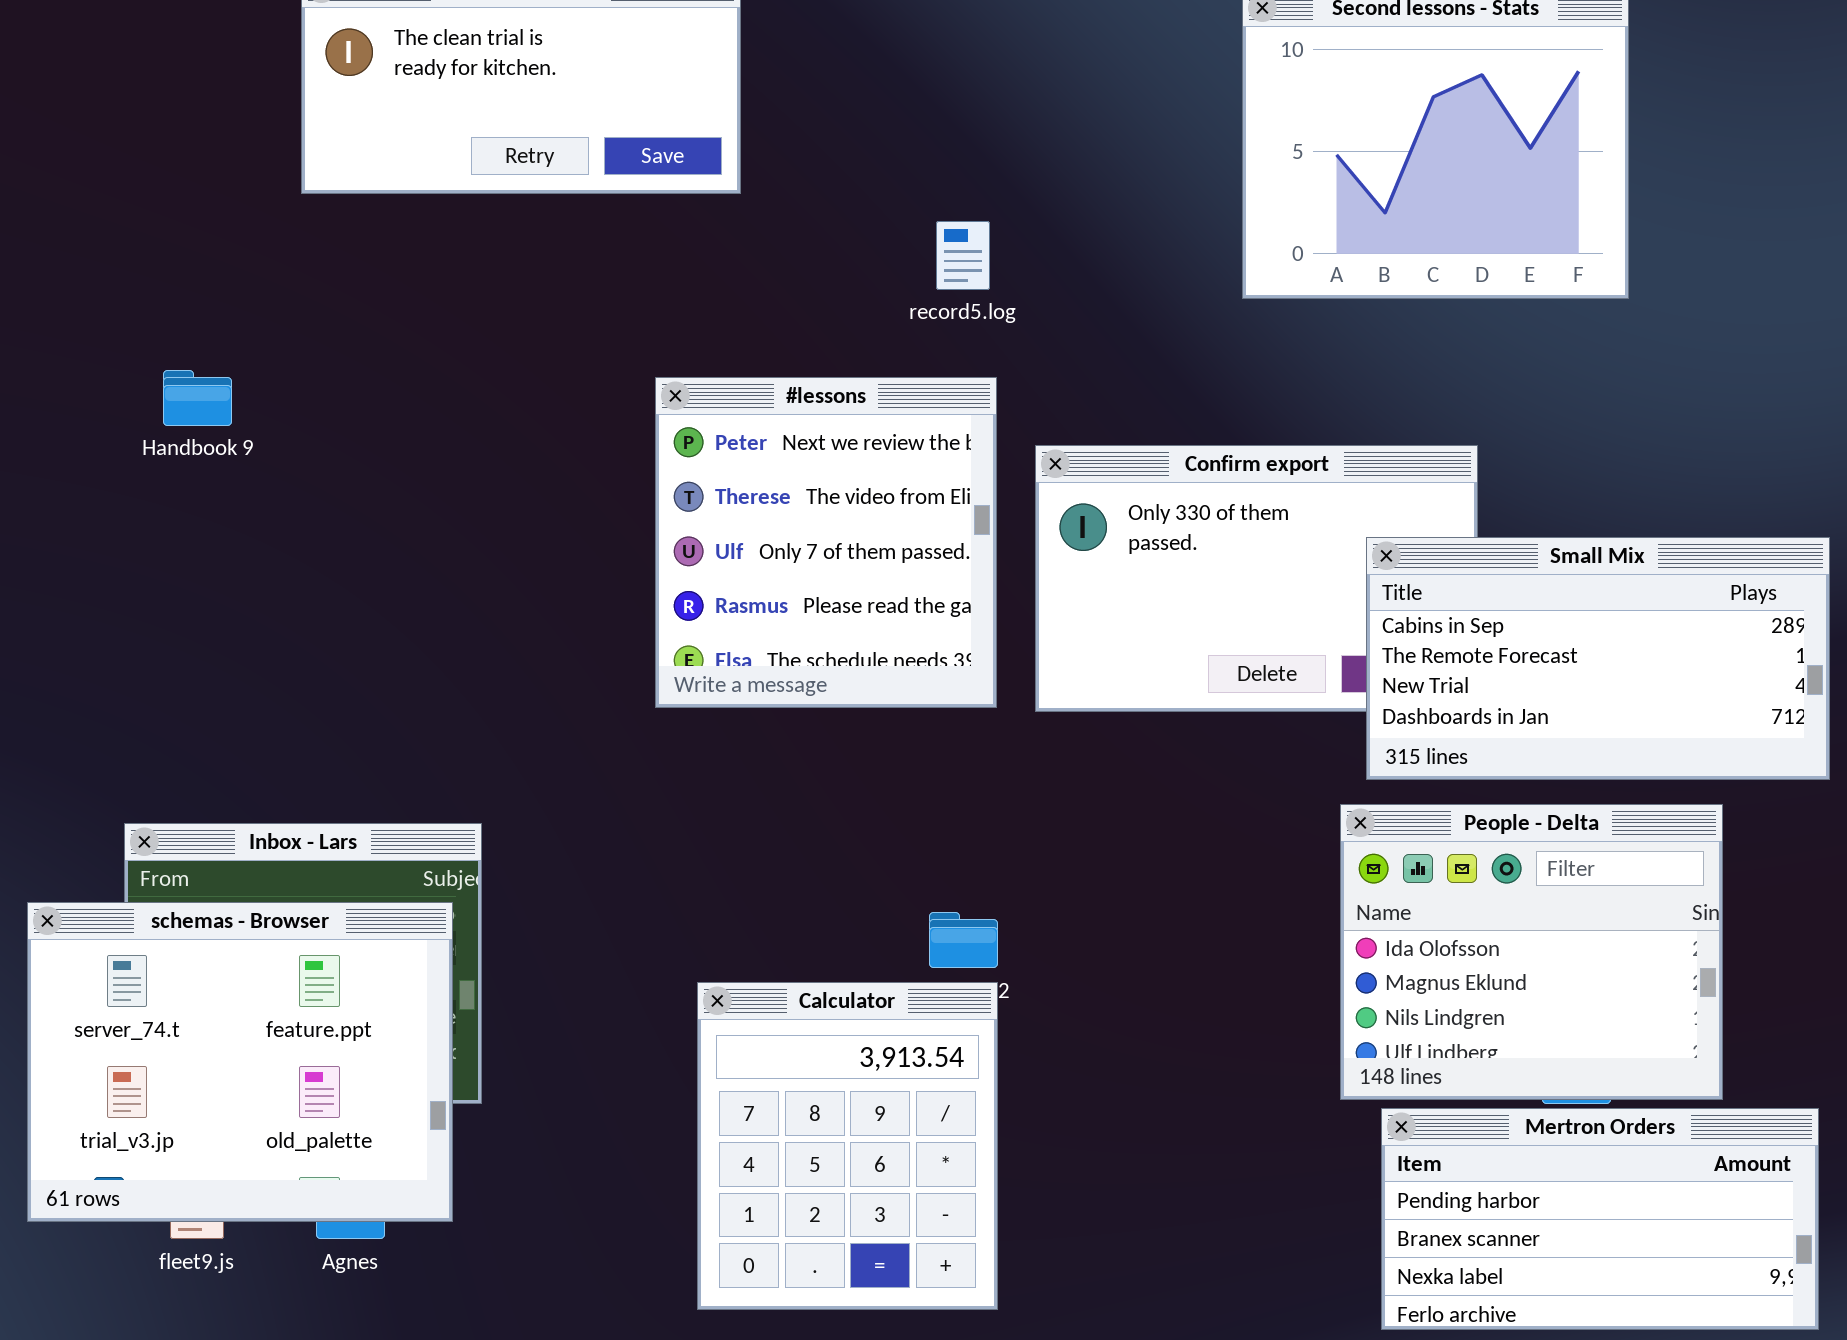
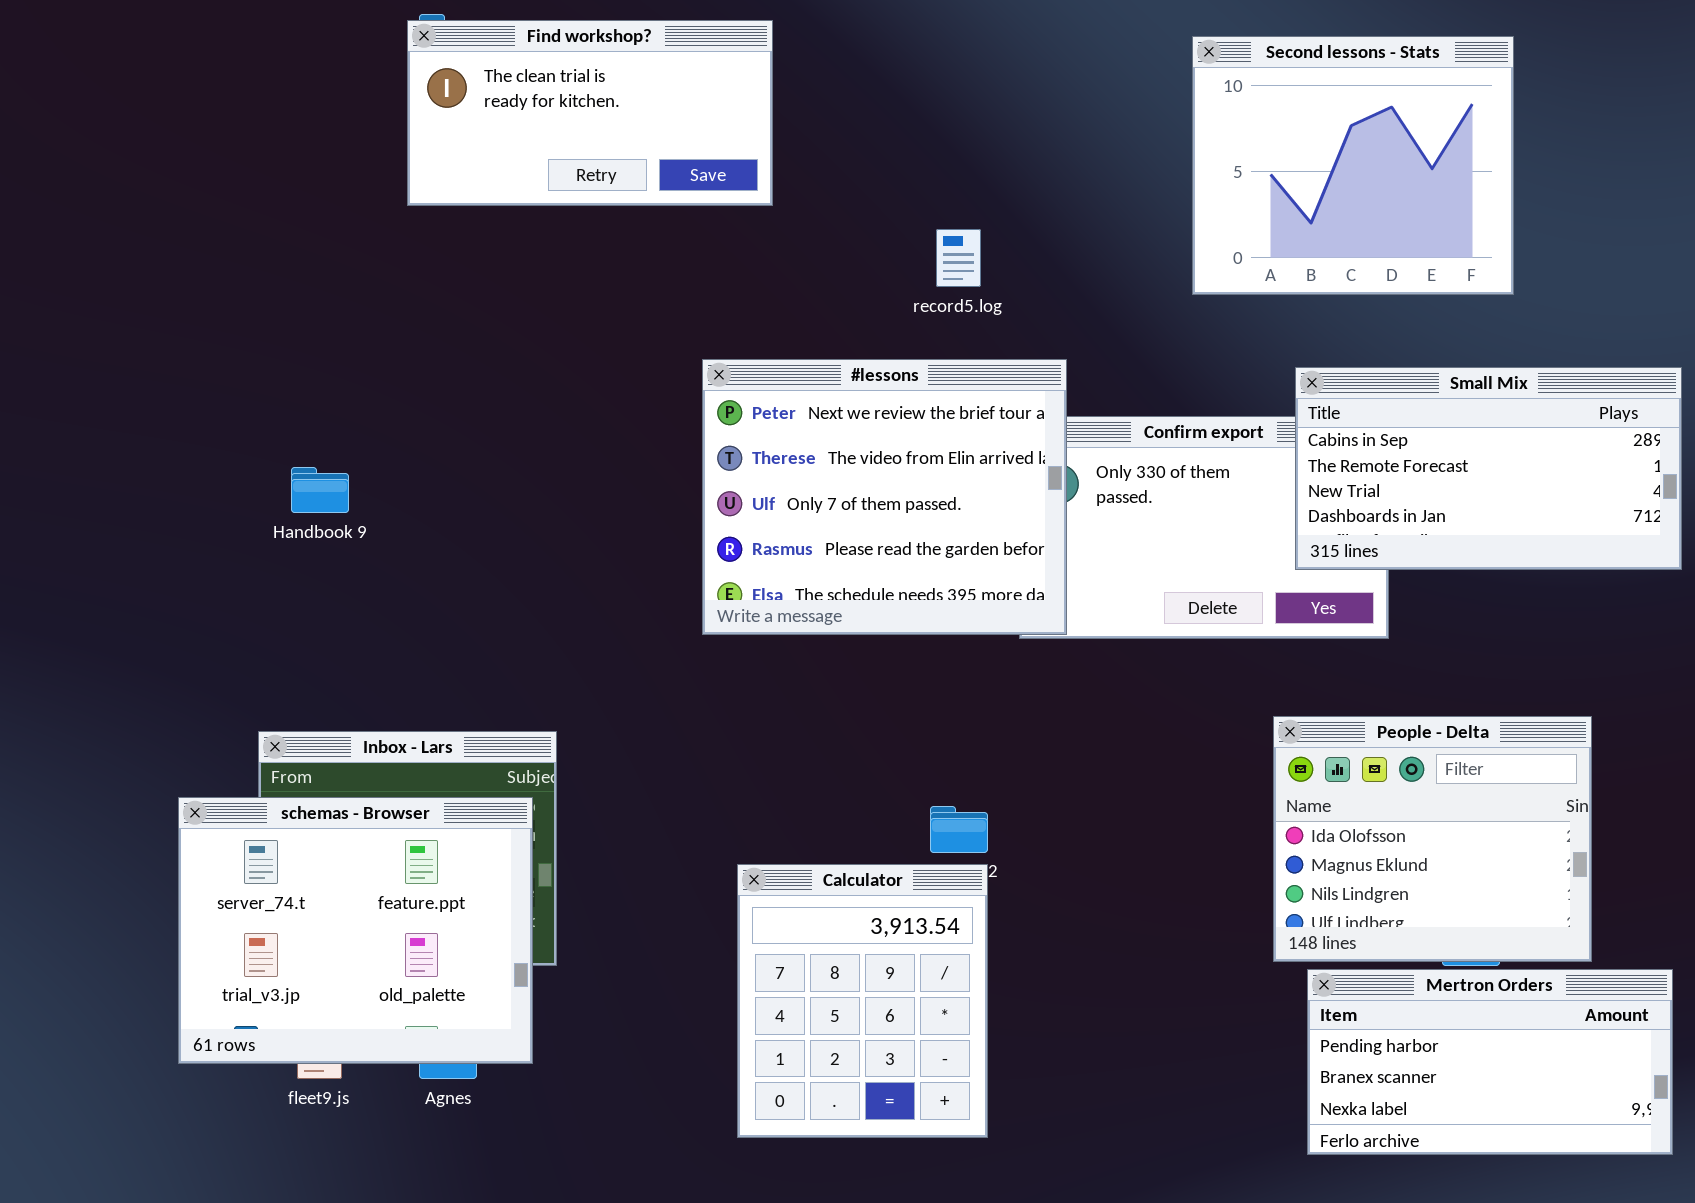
Handbook 9: [163,370,232,426] -> [291,467,349,513], moved
#lessons: [655,377,997,708] -> [702,359,1067,635], resized
Small Mix: [1366,537,1830,780] -> [1295,367,1682,570], moved

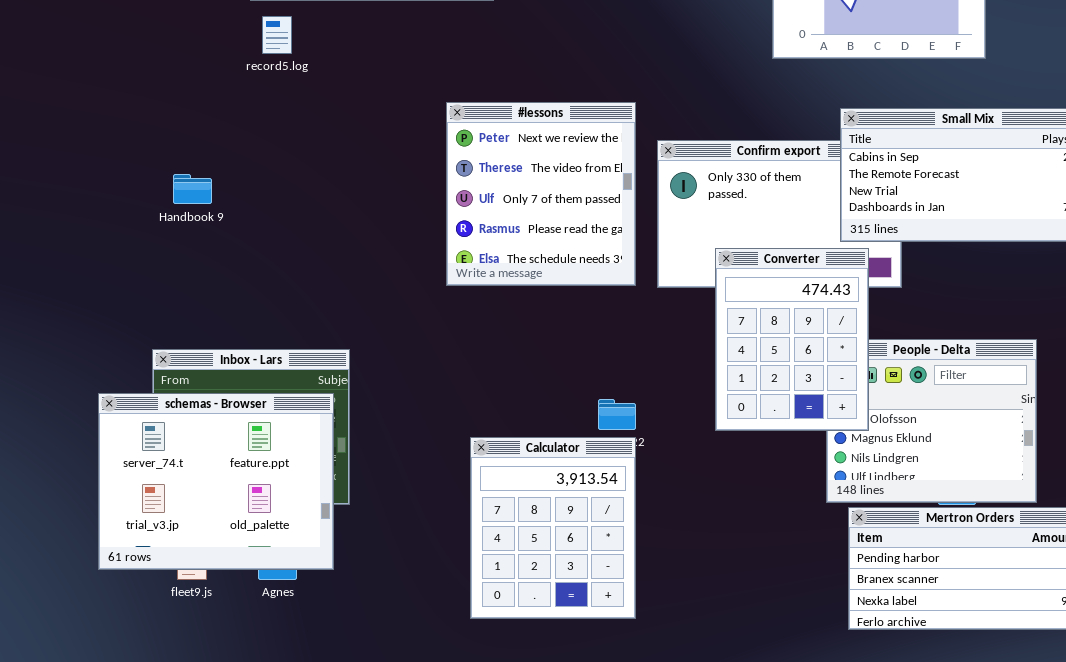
record5.log: [936,229,981,287] -> [262,16,292,54], moved
#lessons: [702,359,1067,635] -> [446,102,636,286], resized
Converter: none -> [715,248,869,431], opened

